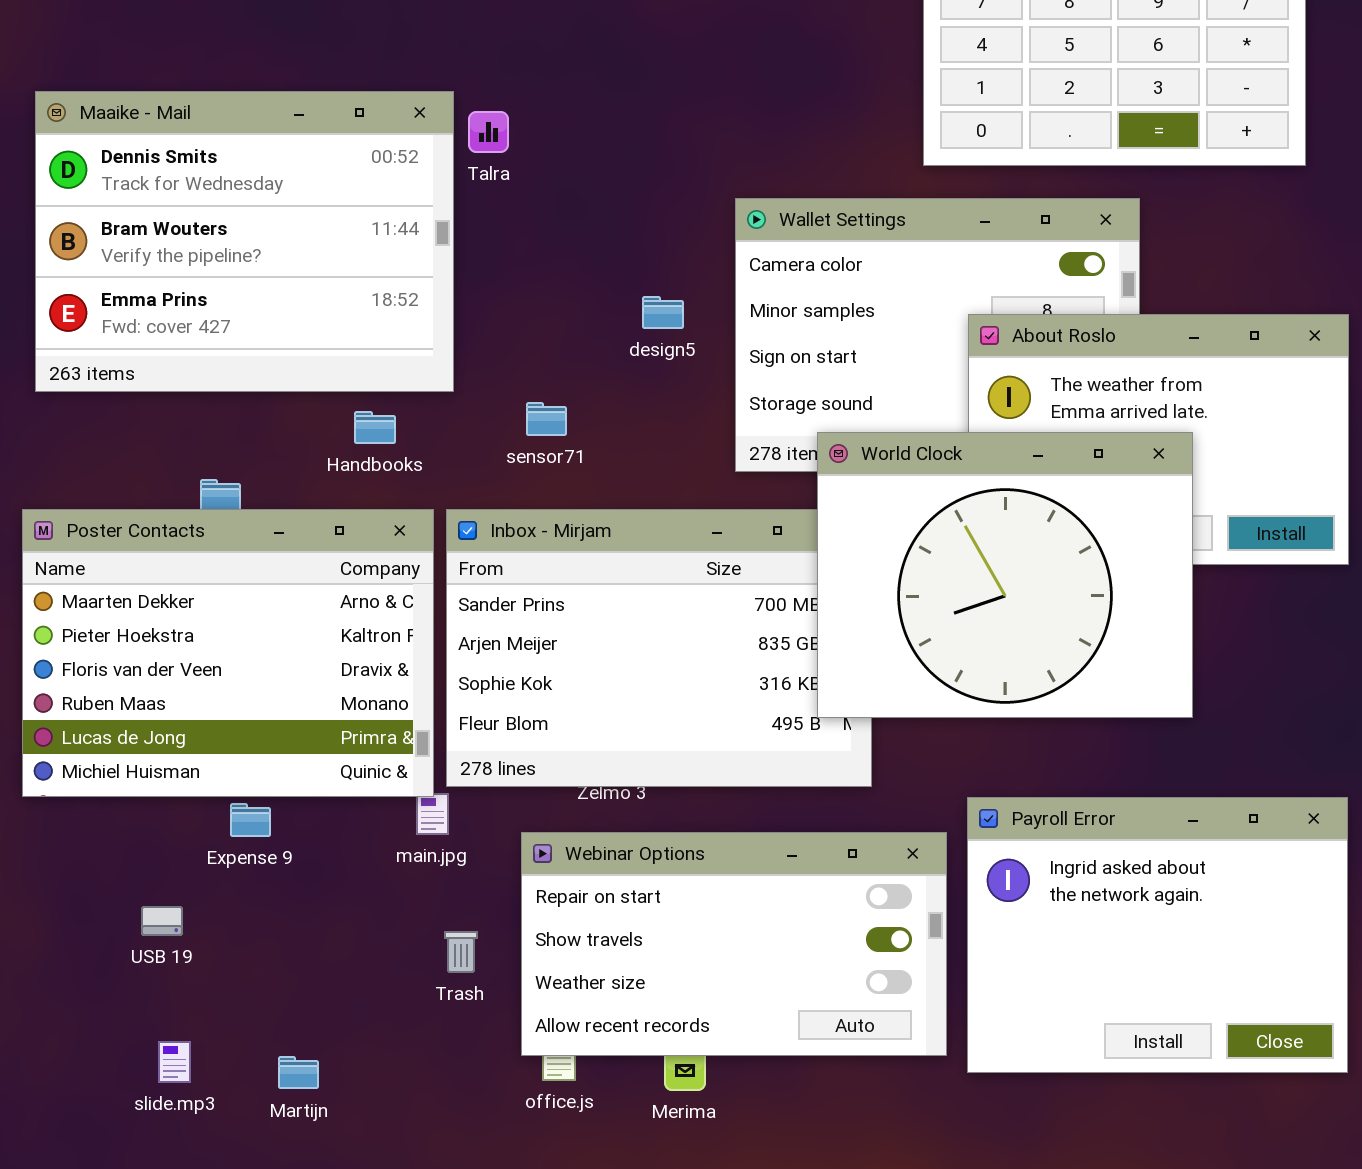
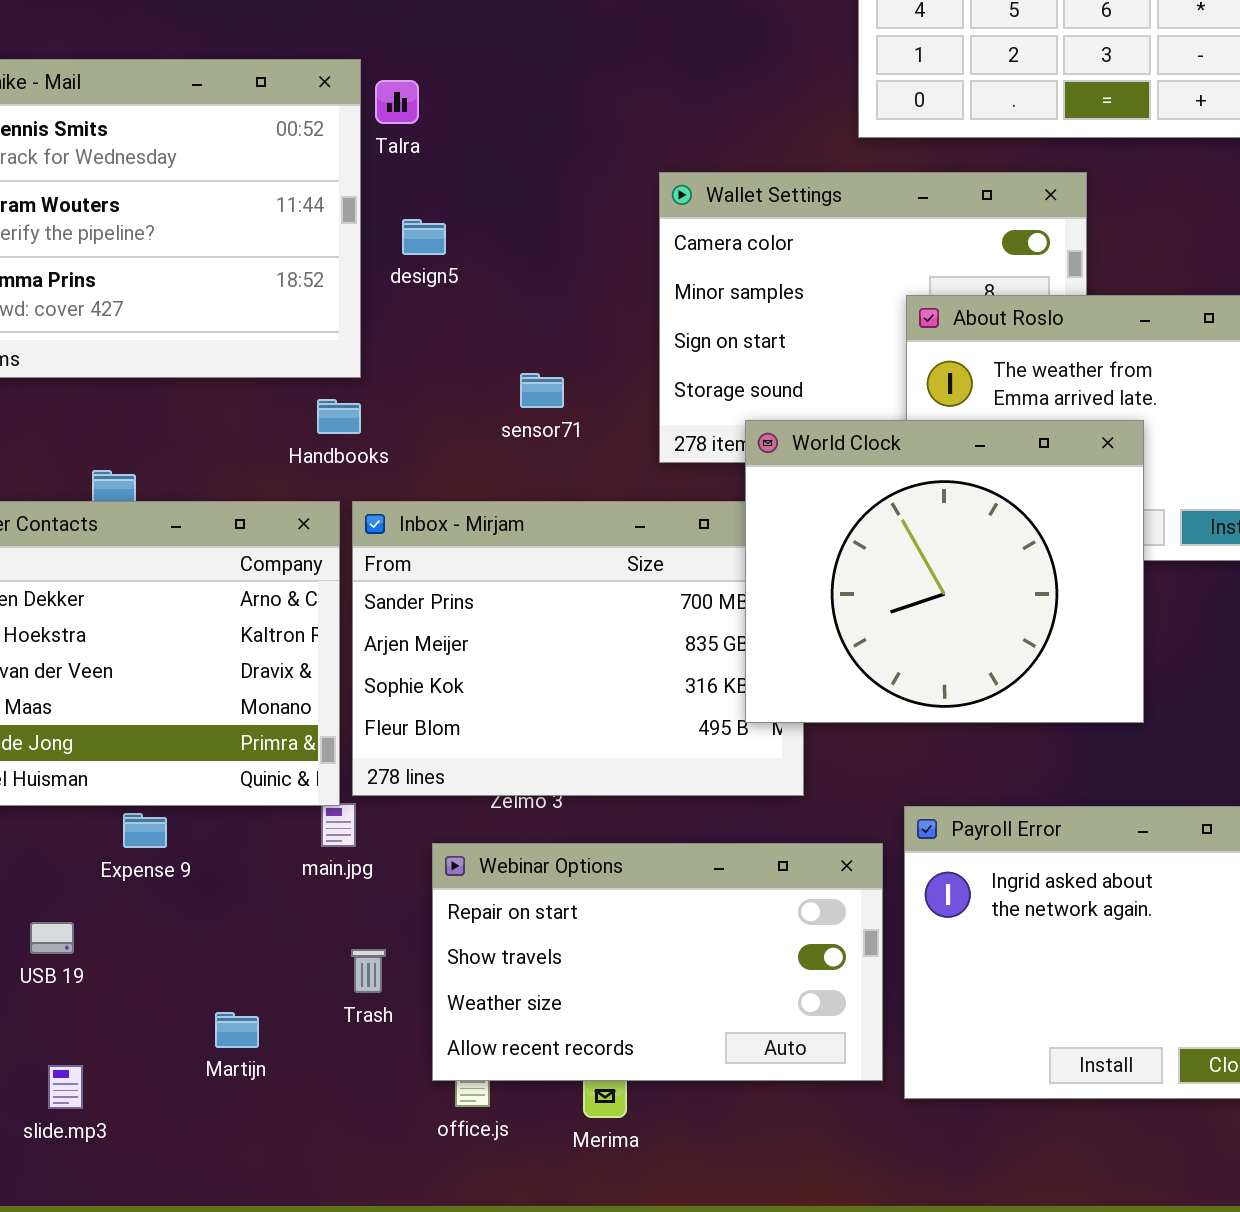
design5: [642,296,684,329] -> [402,219,446,255], moved
sensor71: [526,402,567,436] -> [520,373,564,408], moved
Handbooks: [354,411,396,444] -> [317,399,361,434], moved
Martijn: [278,1056,319,1089] -> [215,1012,259,1048], moved

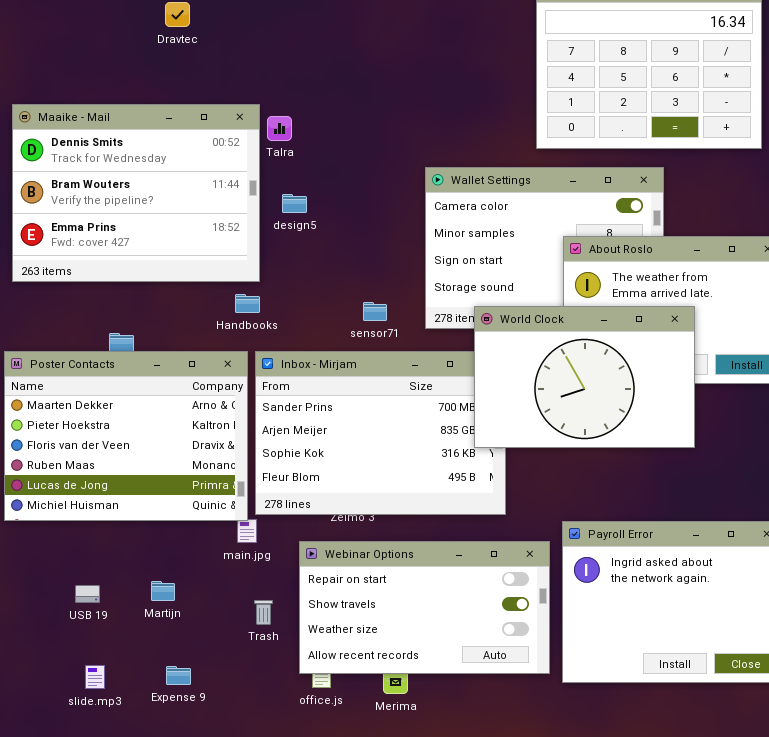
sensor71: [520,373,564,408] -> [363,302,387,321], moved
World Clock: [745,420,1144,723] -> [474,306,695,448], resized
Expense 9: [123,813,167,848] -> [166,666,191,685], moved
Martijn: [215,1012,259,1048] -> [151,581,175,601], moved

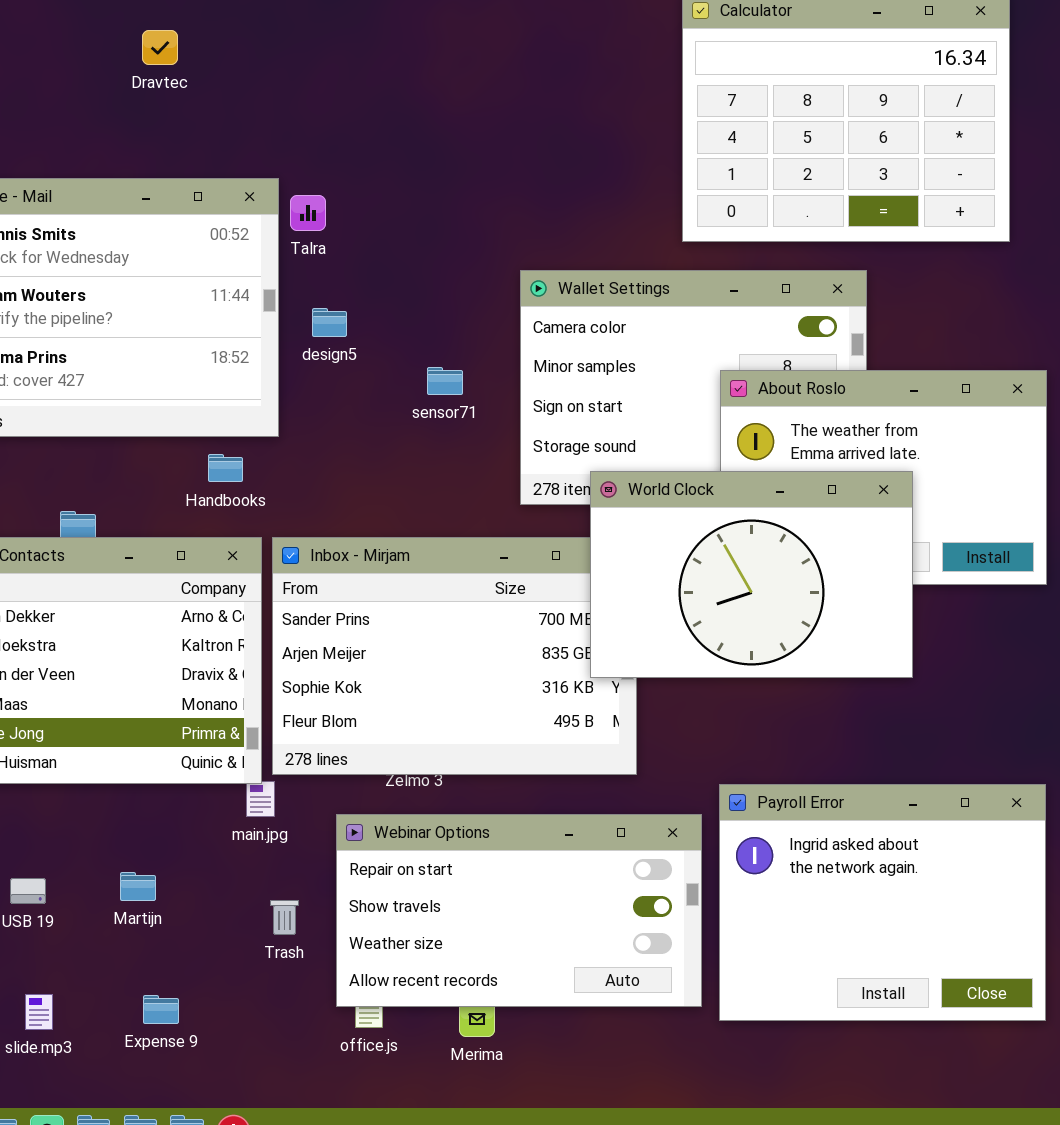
Handbooks: [235,294,260,313] -> [208,454,243,482], moved
sensor71: [363,302,387,321] -> [427,367,463,395], moved

